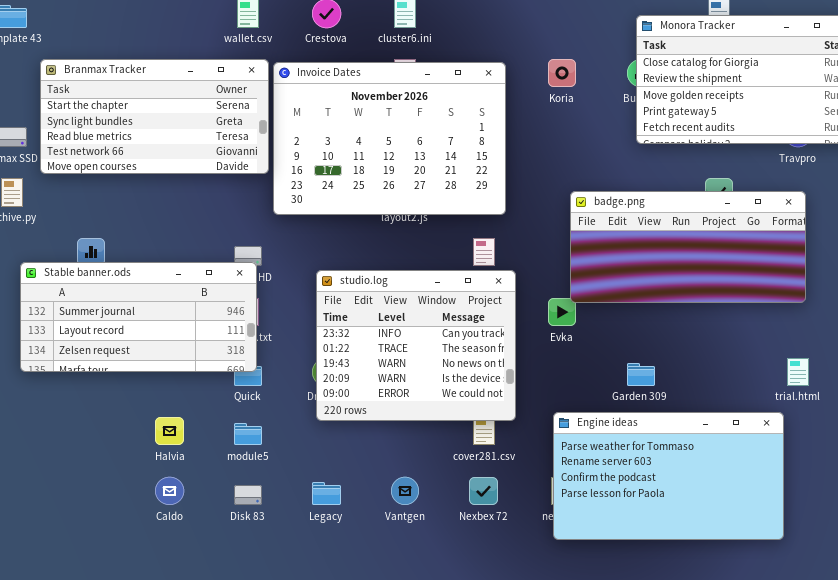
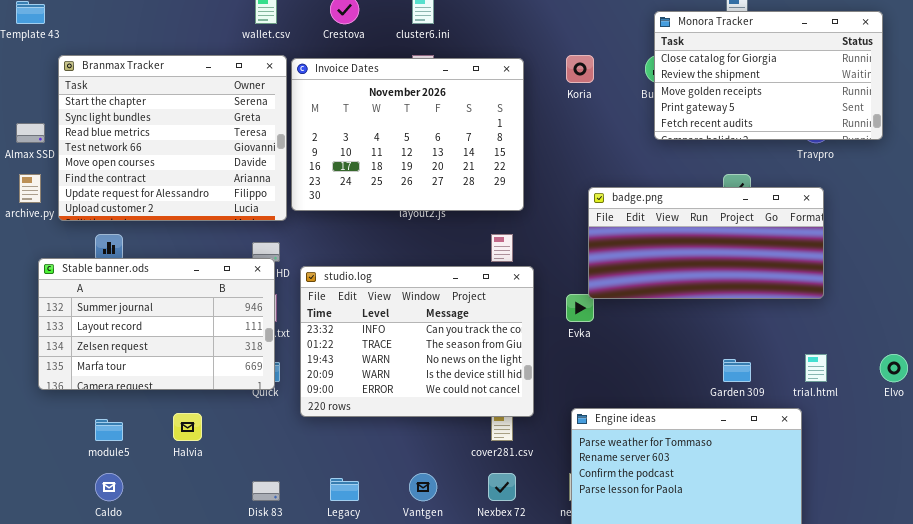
Branmax Tracker: [40,59,269,174] -> [58,55,287,221], resized
Stable banner.ods: [20,262,257,372] -> [38,258,275,390], resized
studio.log: [316,270,516,421] -> [300,266,534,417], resized
Garden 309: [627,363,655,386] -> [723,359,751,382], moved
module5: [234,423,262,445] -> [95,419,123,441], moved
Caldo: [155,477,184,505] -> [95,473,123,501], moved

